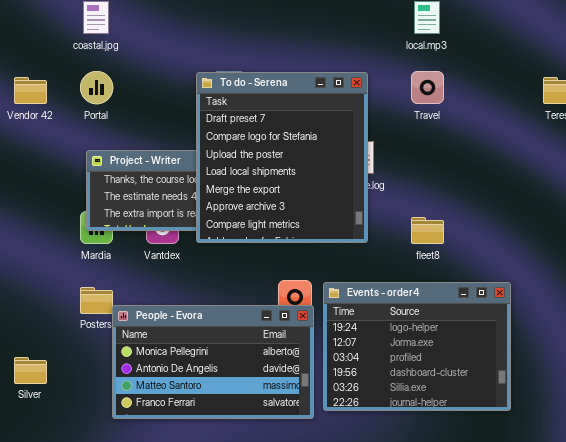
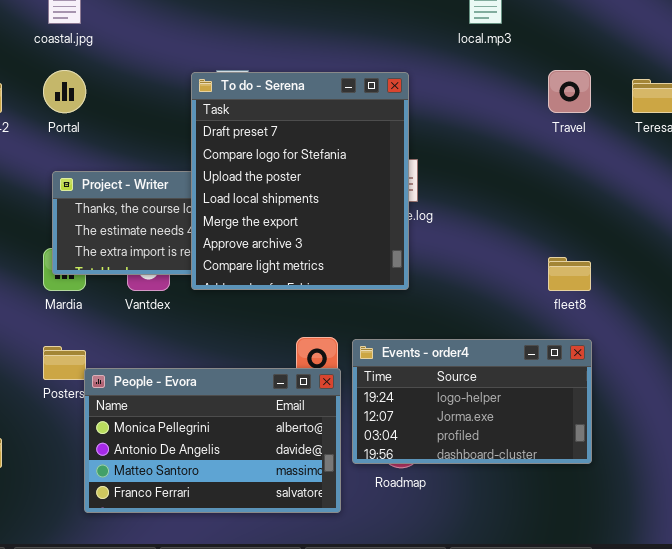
Travel: [411,71,444,104] -> [548,70,591,113], moved
fleet8: [411,217,444,244] -> [548,257,591,291], moved
Events - order4: [323,282,511,411] -> [352,339,592,464], resized

